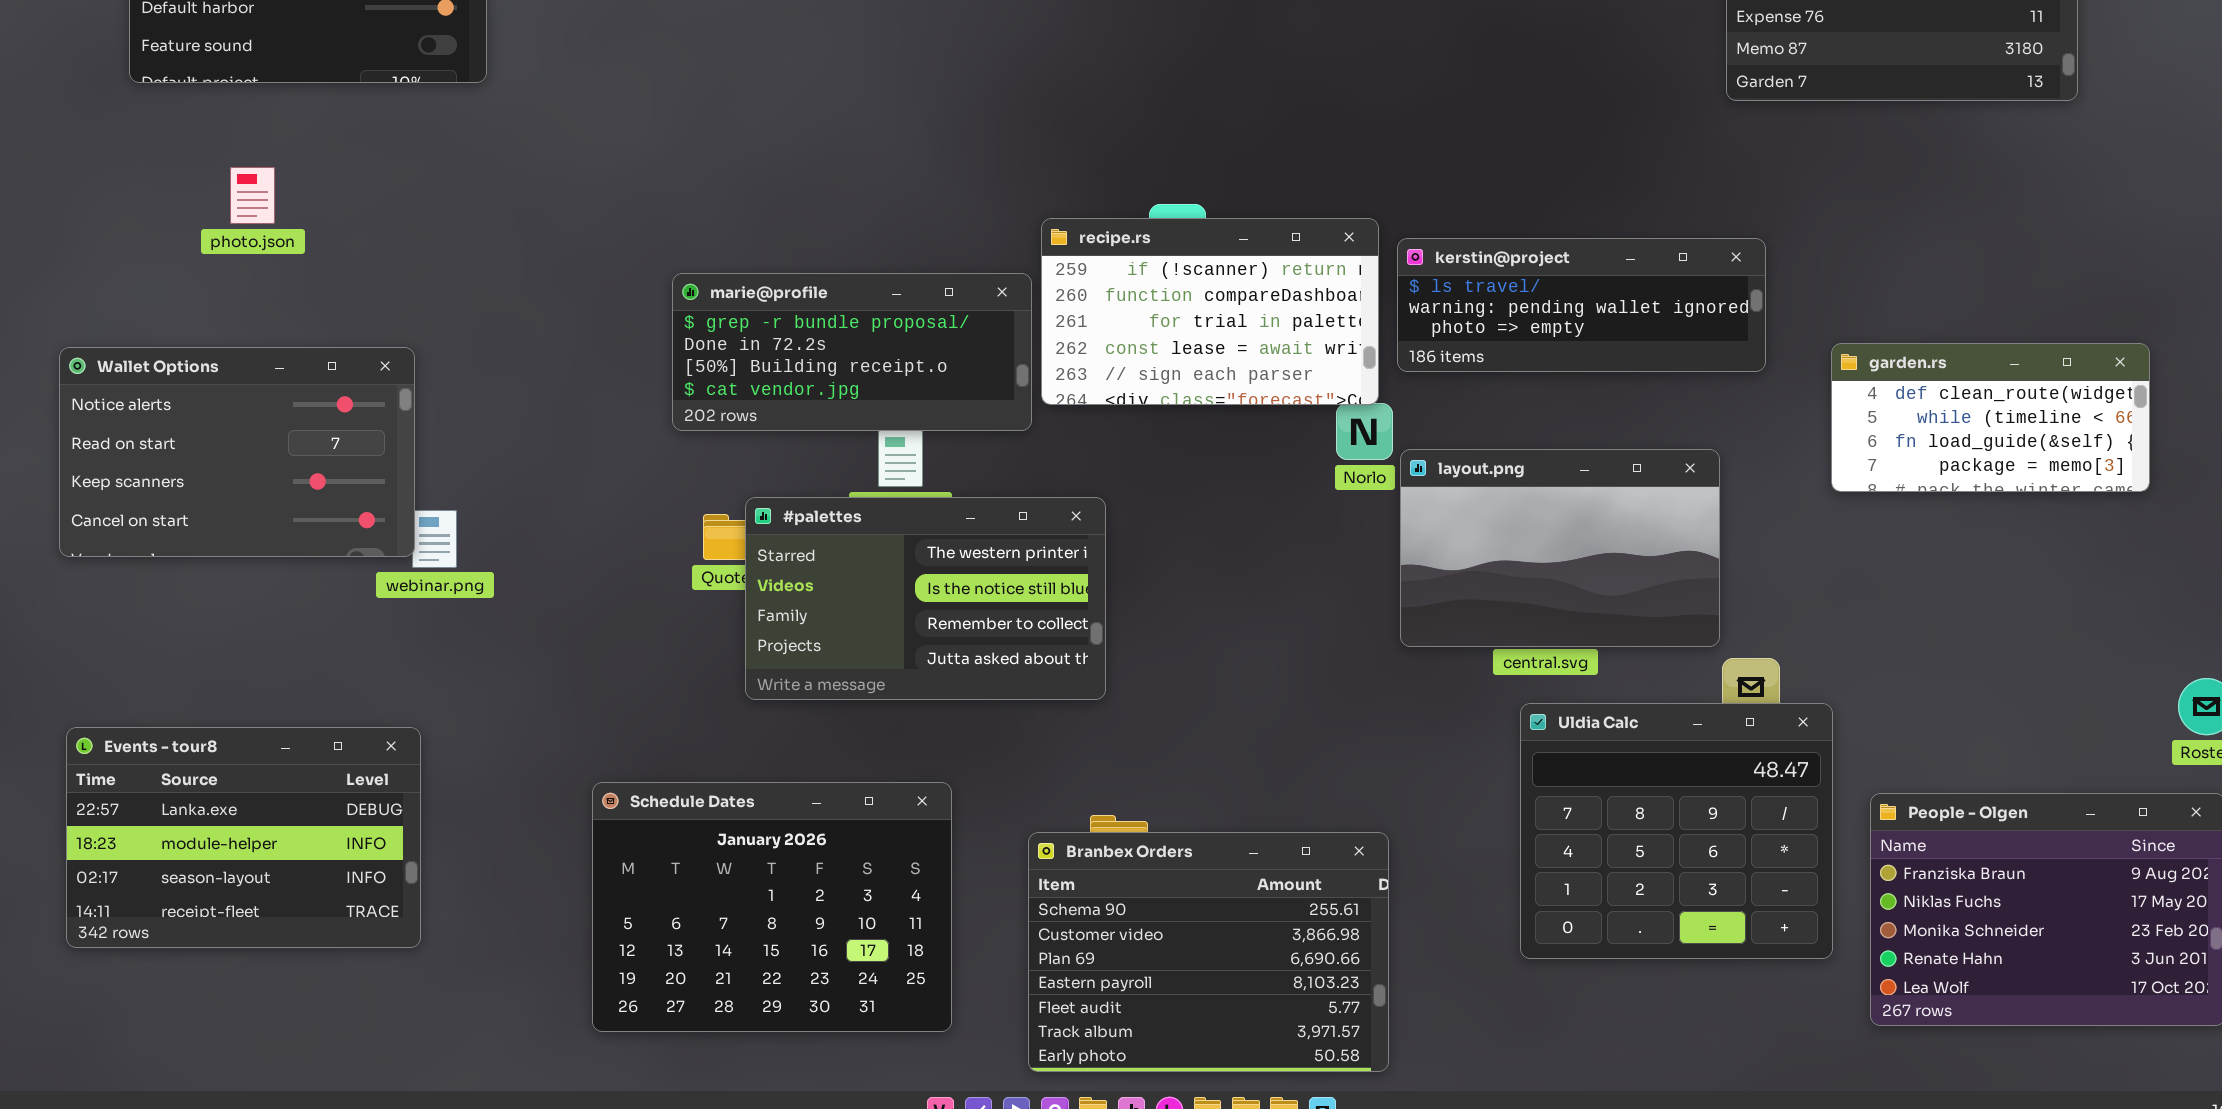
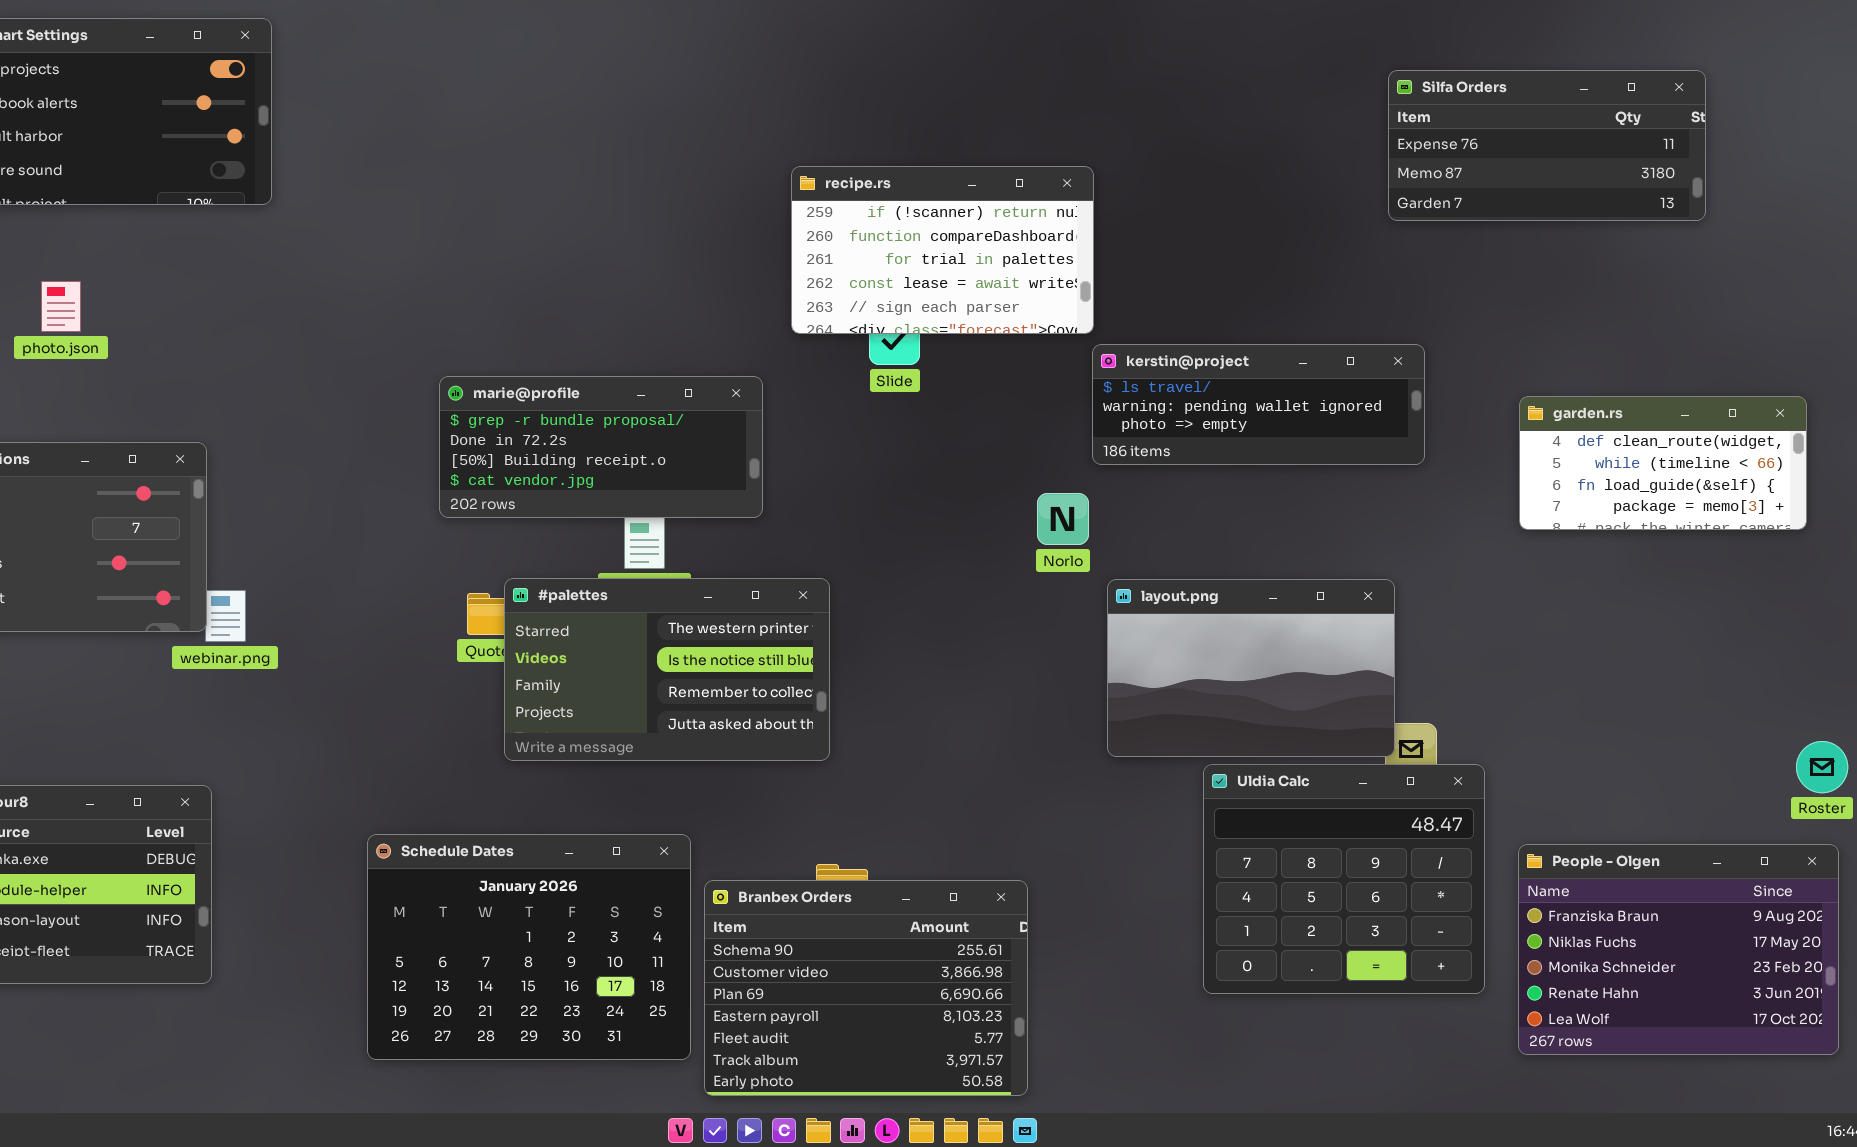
recipe.rs: [1041,218,1379,405] -> [791,166,1094,334], moved
garden.rs: [1831,343,2150,492] -> [1519,396,1807,530], moved
layout.png: [1400,449,1720,647] -> [1107,579,1395,757], moved
Branbex Orders: [1028,832,1389,1072] -> [704,880,1028,1096], moved

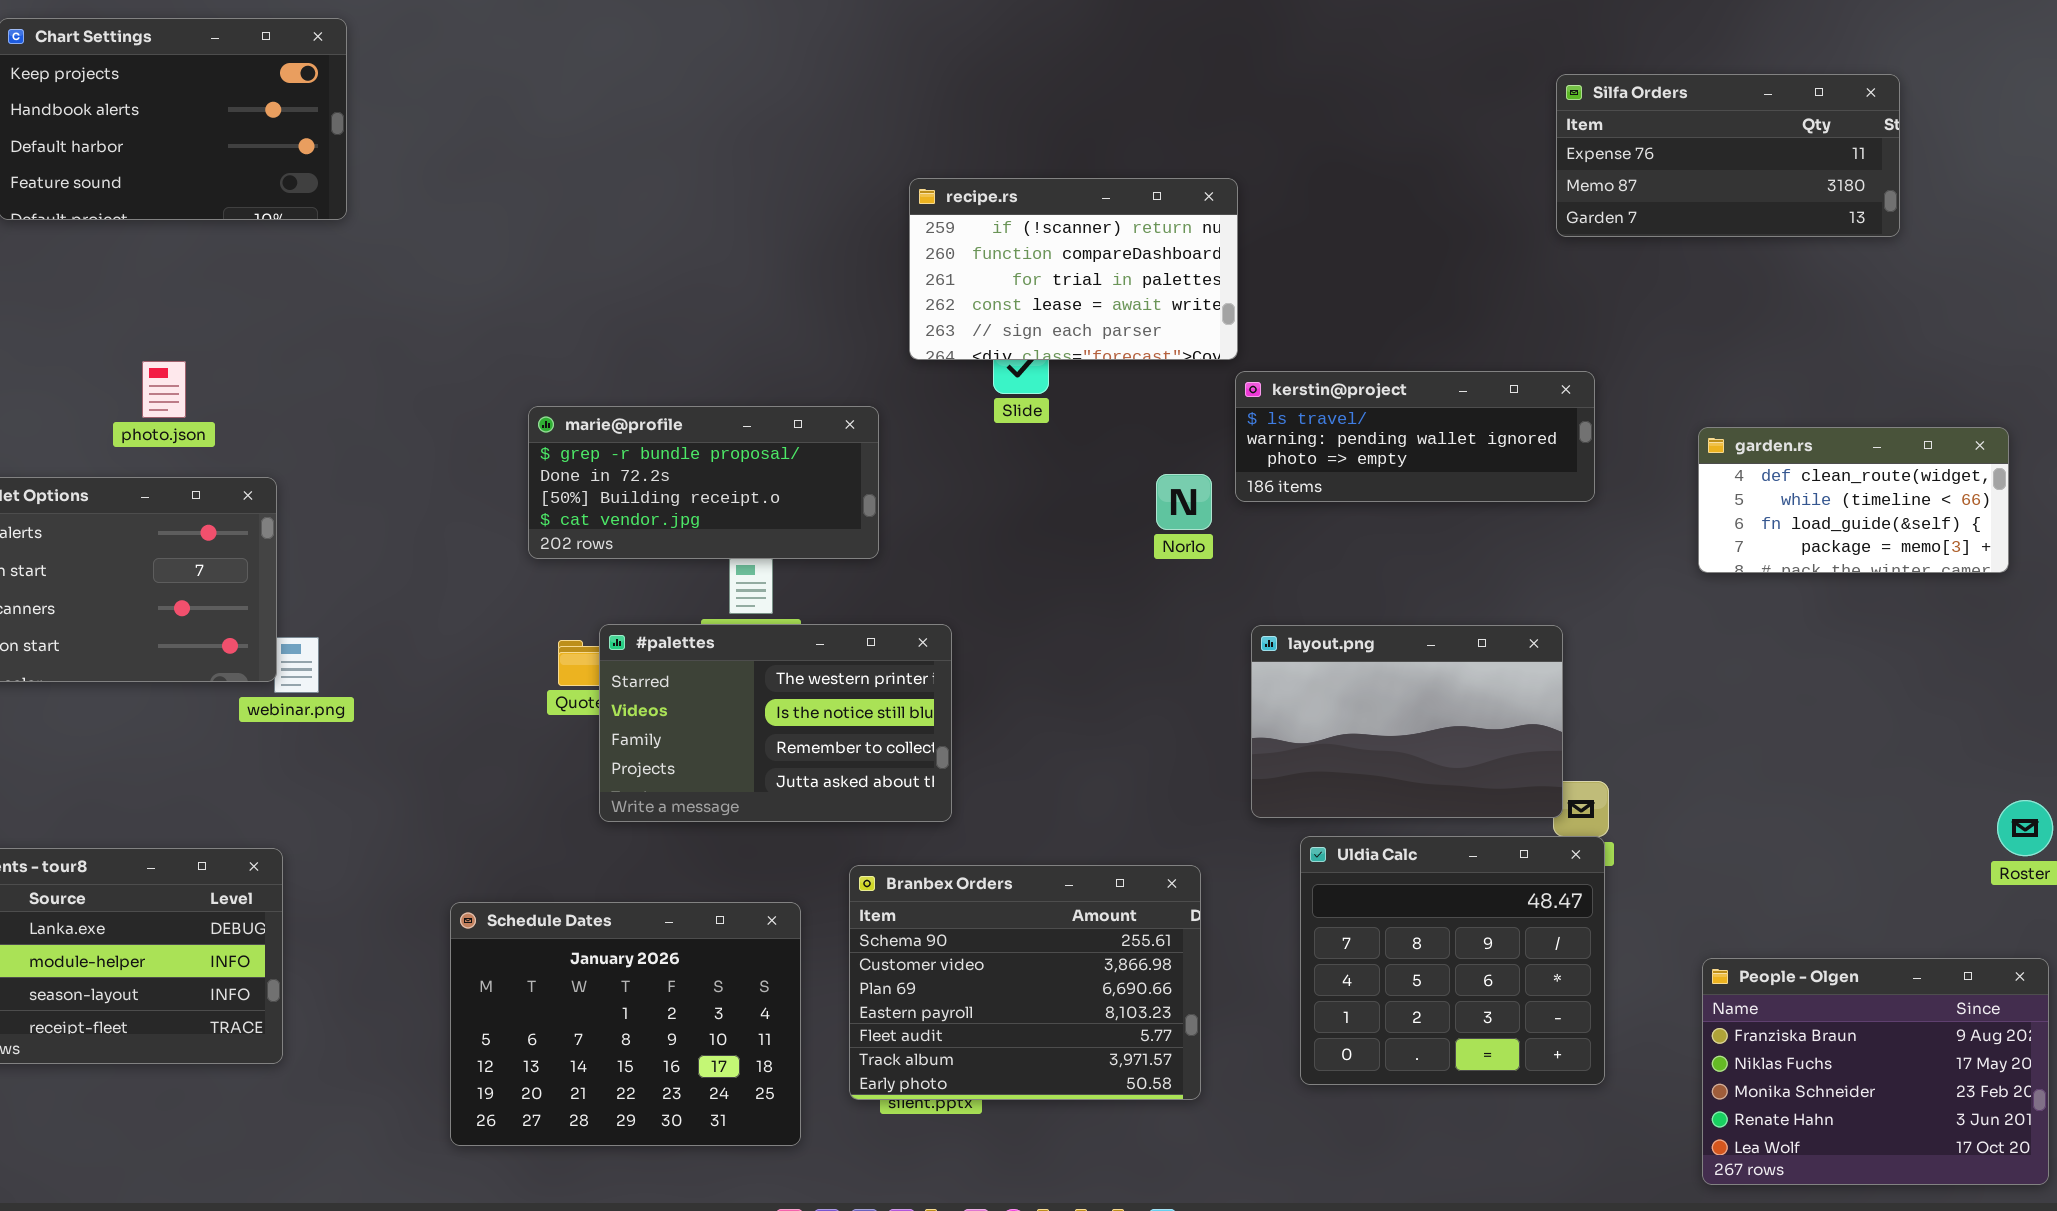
photo.json: [41,281,81,332] -> [142,361,186,418], moved
Norlo: [1037,493,1089,545] -> [1156,474,1212,530], moved
Uldia Calc: [1203,764,1485,994] -> [1300,836,1605,1085], moved
People - Olgen: [1518,844,1839,1055] -> [1702,958,2049,1185], moved
Branbex Orders: [704,880,1028,1096] -> [849,865,1201,1100], moved

